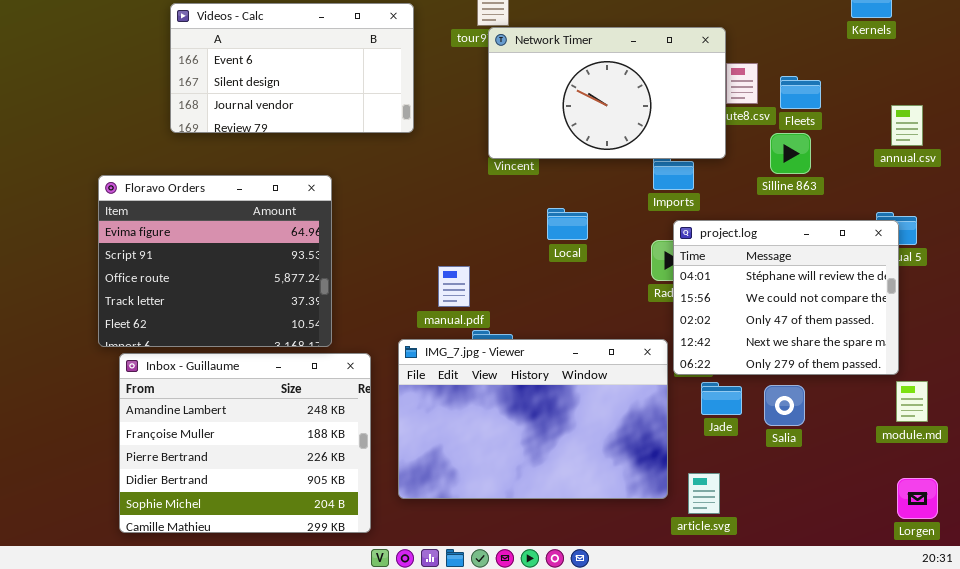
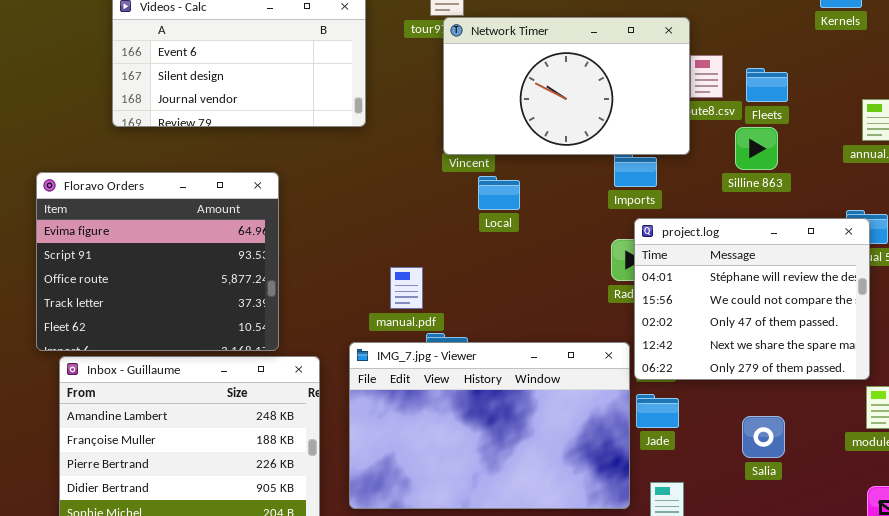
Local: [547,208,588,240] -> [478,176,520,210], moved
Jade: [701,382,742,415] -> [636,394,679,428], moved
Salia: [764,385,805,426] -> [742,416,785,458], moved

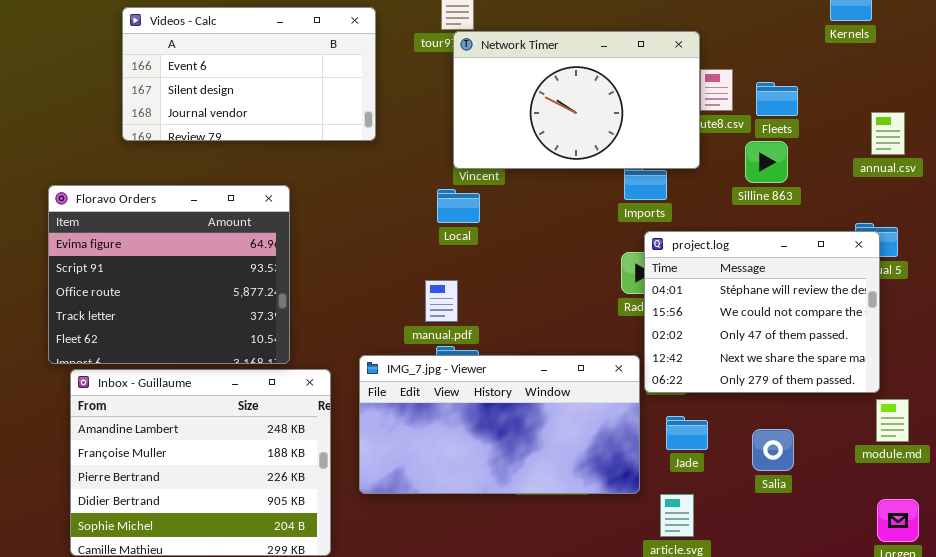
Local: [478,176,520,210] -> [437,189,480,223], moved
manual.pdf: [390,267,423,309] -> [425,280,458,322], moved
IMG_7.jpg - Viewer: [349,342,630,509] -> [359,355,640,494], resized
Jade: [636,394,679,428] -> [666,416,708,450], moved

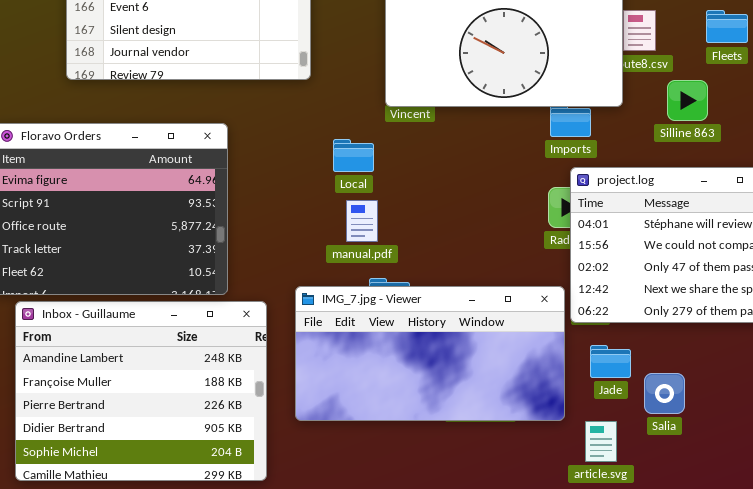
Fleets: [756,82,798,116] -> [706,10,748,43], moved
Local: [437,189,480,223] -> [333,139,374,172], moved
manual.pdf: [425,280,458,322] -> [346,200,378,242], moved
Salia: [752,429,794,471] -> [644,373,685,414], moved

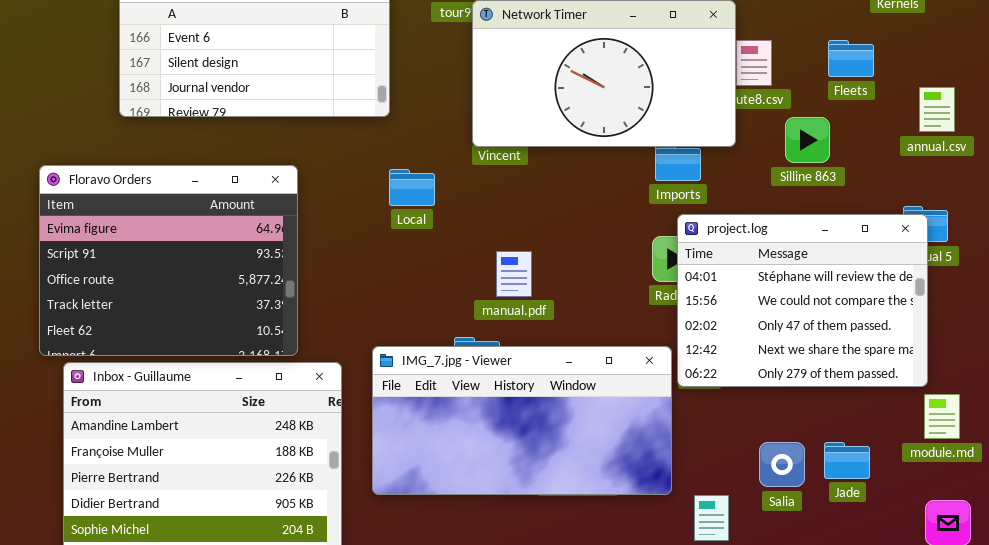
Local: [333,139,374,172] -> [389,169,435,206], moved
manual.pdf: [346,200,378,242] -> [496,251,532,297], moved
Jade: [590,345,631,378] -> [824,442,870,479], moved

